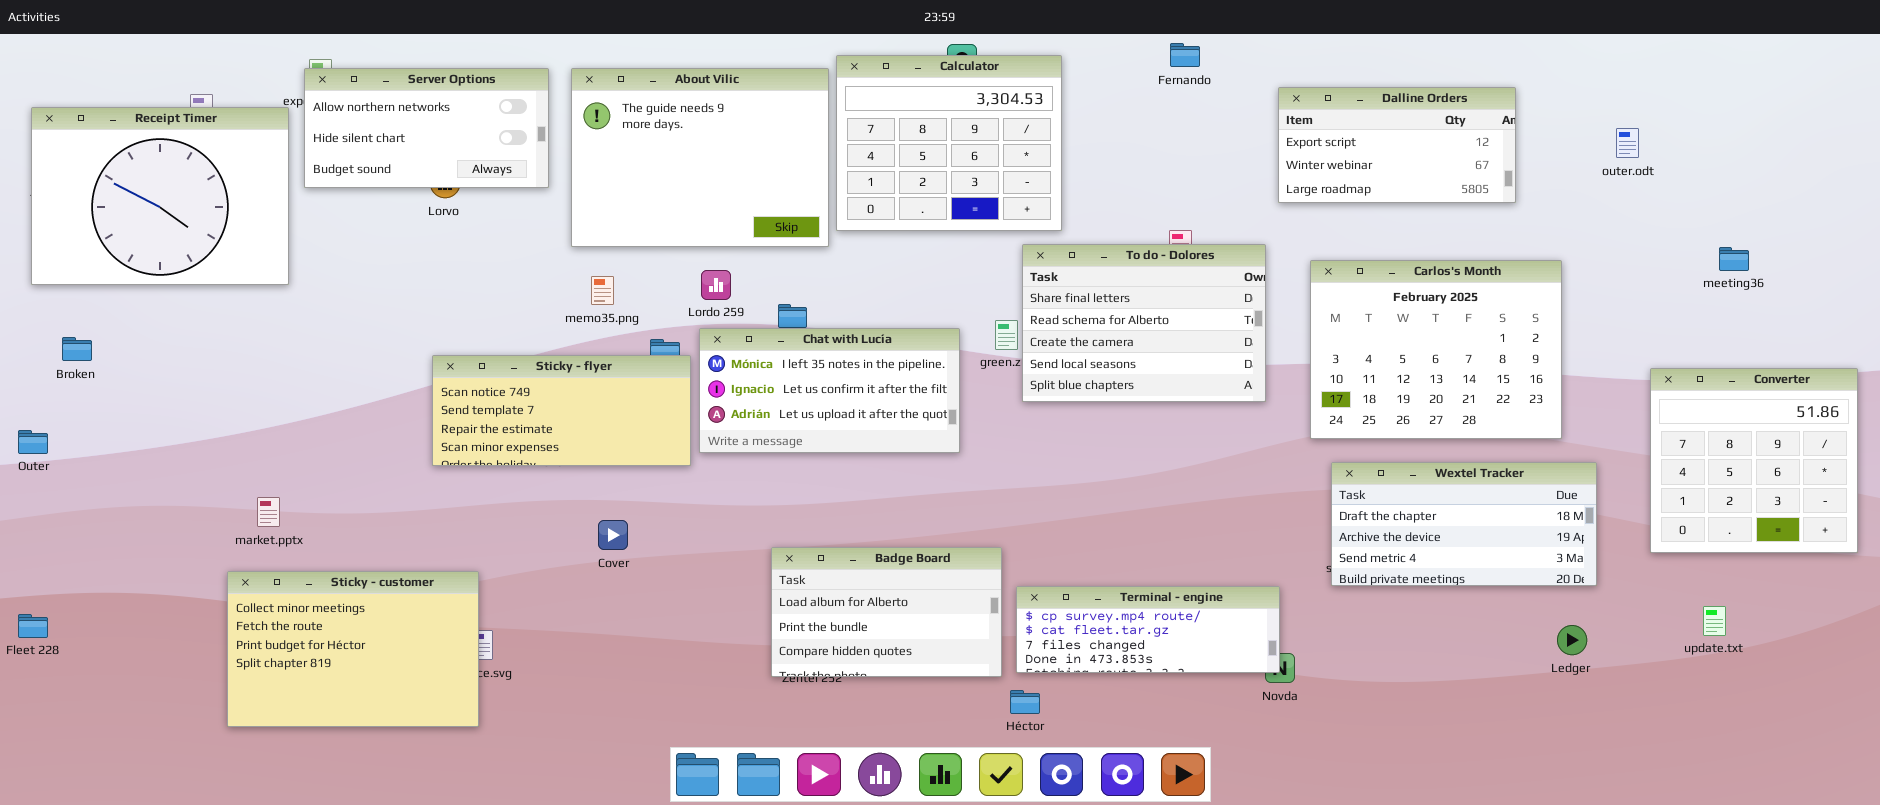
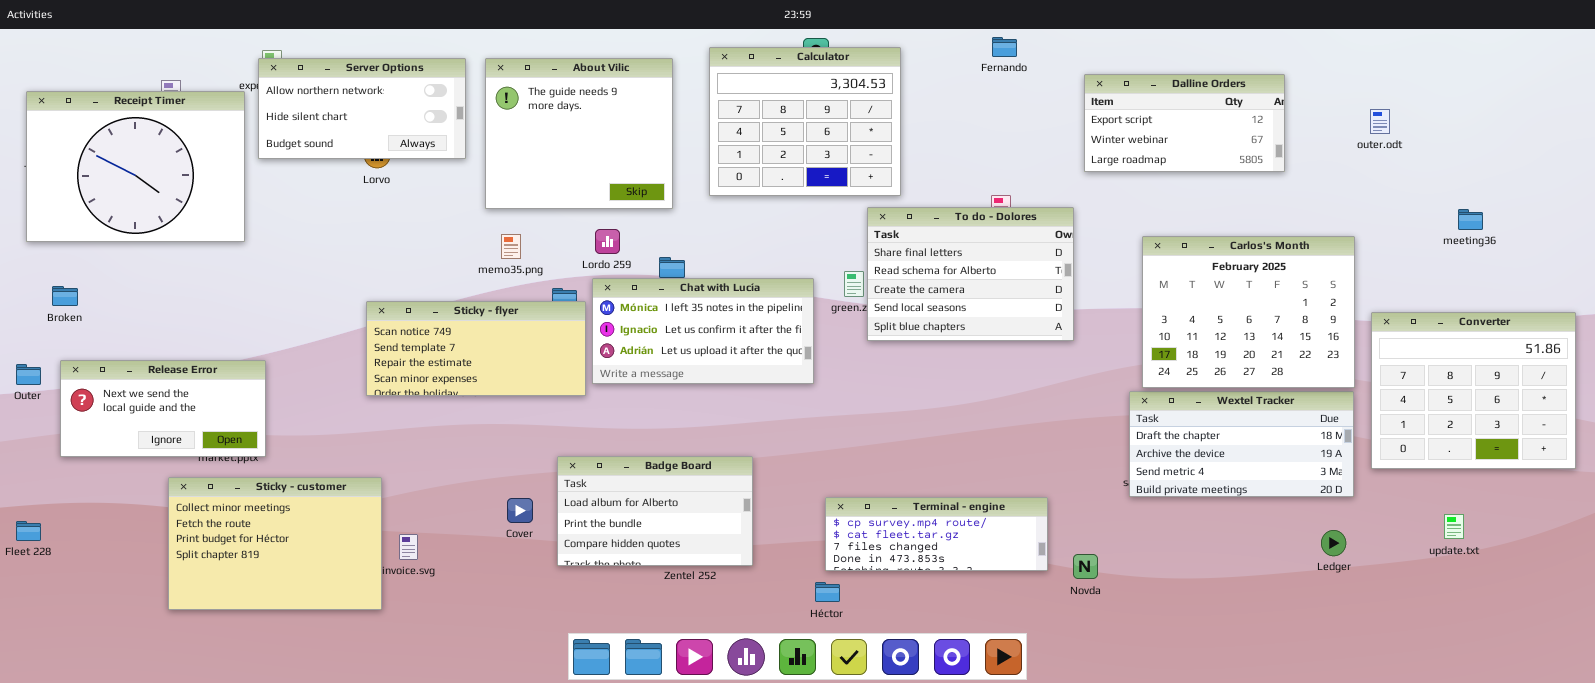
About Vilic: [571,68,829,247] -> [485,58,673,209], resized
Carlos's Month: [1310,260,1562,439] -> [1142,236,1355,388], moved
Converter: [1650,368,1858,553] -> [1371,312,1576,469], resized
Release Error: none -> [60,360,266,457], opened
Cover: [598,520,628,550] -> [507,498,533,523], moved
Badge Board: [771,547,1002,677] -> [557,456,753,566], moved
Sticky - customer: [227,571,479,727] -> [168,477,382,610], moved
Terminal - engine: [1016,586,1280,673] -> [825,497,1048,571], moved
Héctor: [1010,690,1040,714] -> [815,582,840,602], moved

